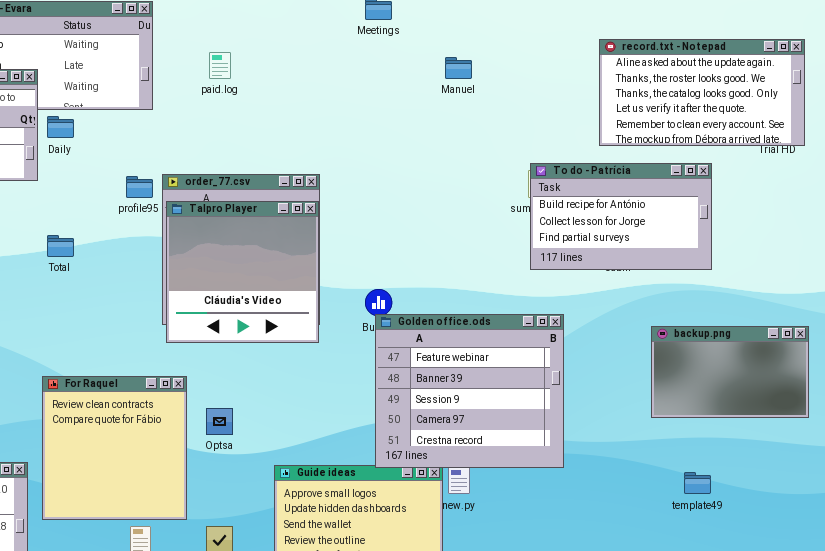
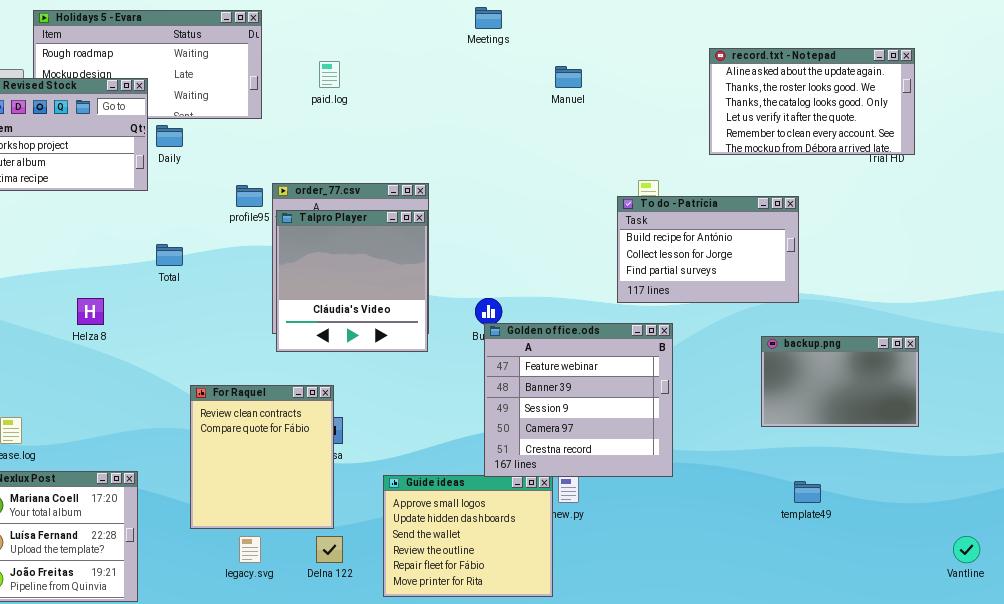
To do - Patrícia: [530,163,712,270] -> [617,196,799,303], moved
For Raquel: [42,376,187,520] -> [190,385,334,529], moved

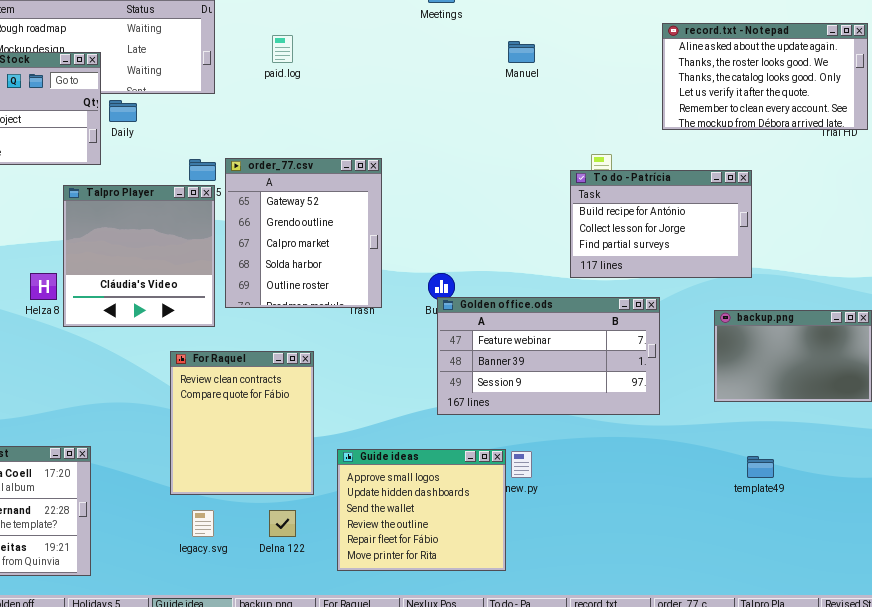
Talpro Player: [276,210,428,352] -> [63,185,215,327], moved
Golden office.ods: [484,323,673,477] -> [437,297,660,415], resized
For Raquel: [190,385,334,529] -> [170,351,314,495], moved

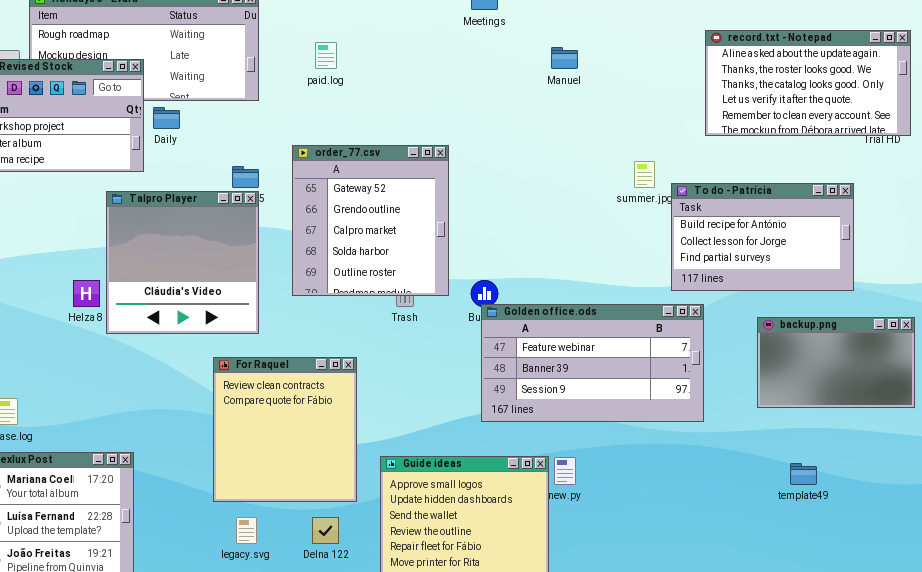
order_77.csv: [225,158,382,308] -> [292,145,449,296], moved
To do - Patrícia: [570,170,752,278] -> [671,183,854,291], moved

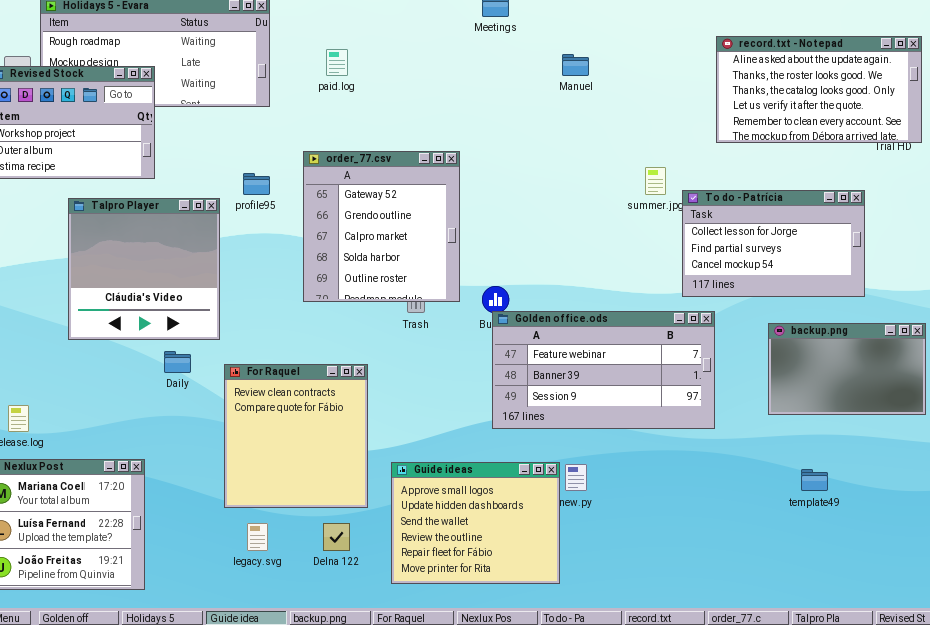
Daily: [153,107,180,129] -> [164,351,191,373], moved
To do - Patrícia: [671,183,854,291] -> [682,190,865,297], scrolled down 1 row
Talpro Player: [106,191,259,334] -> [68,198,220,340], moved

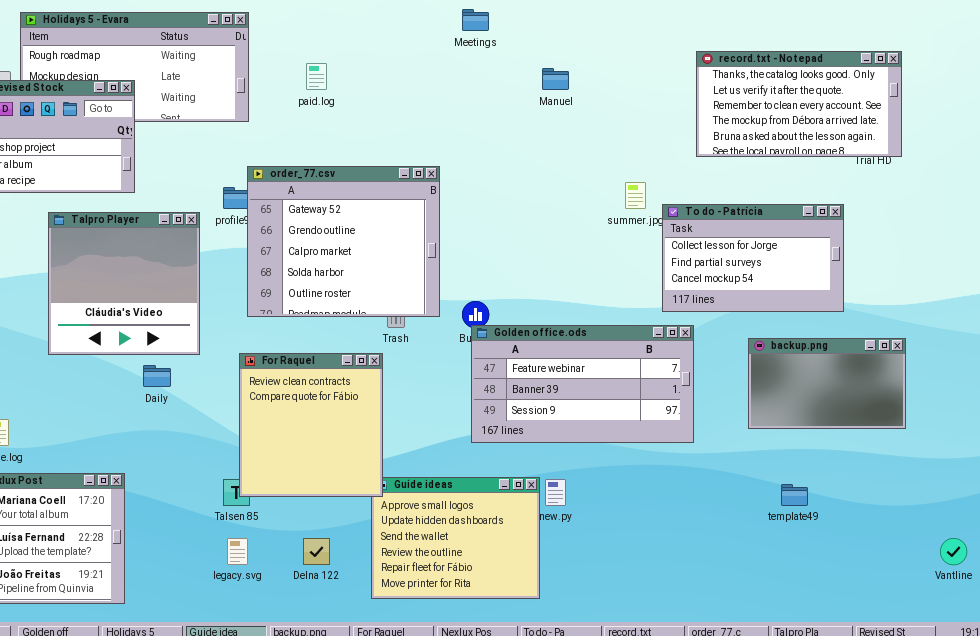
record.txt - Notepad: [716,36,922,143] -> [696,51,902,157], scrolled down 2 rows
order_77.csv: [303,151,460,302] -> [247,166,440,317], resized
For Raquel: [224,364,368,508] -> [239,353,383,497], moved

